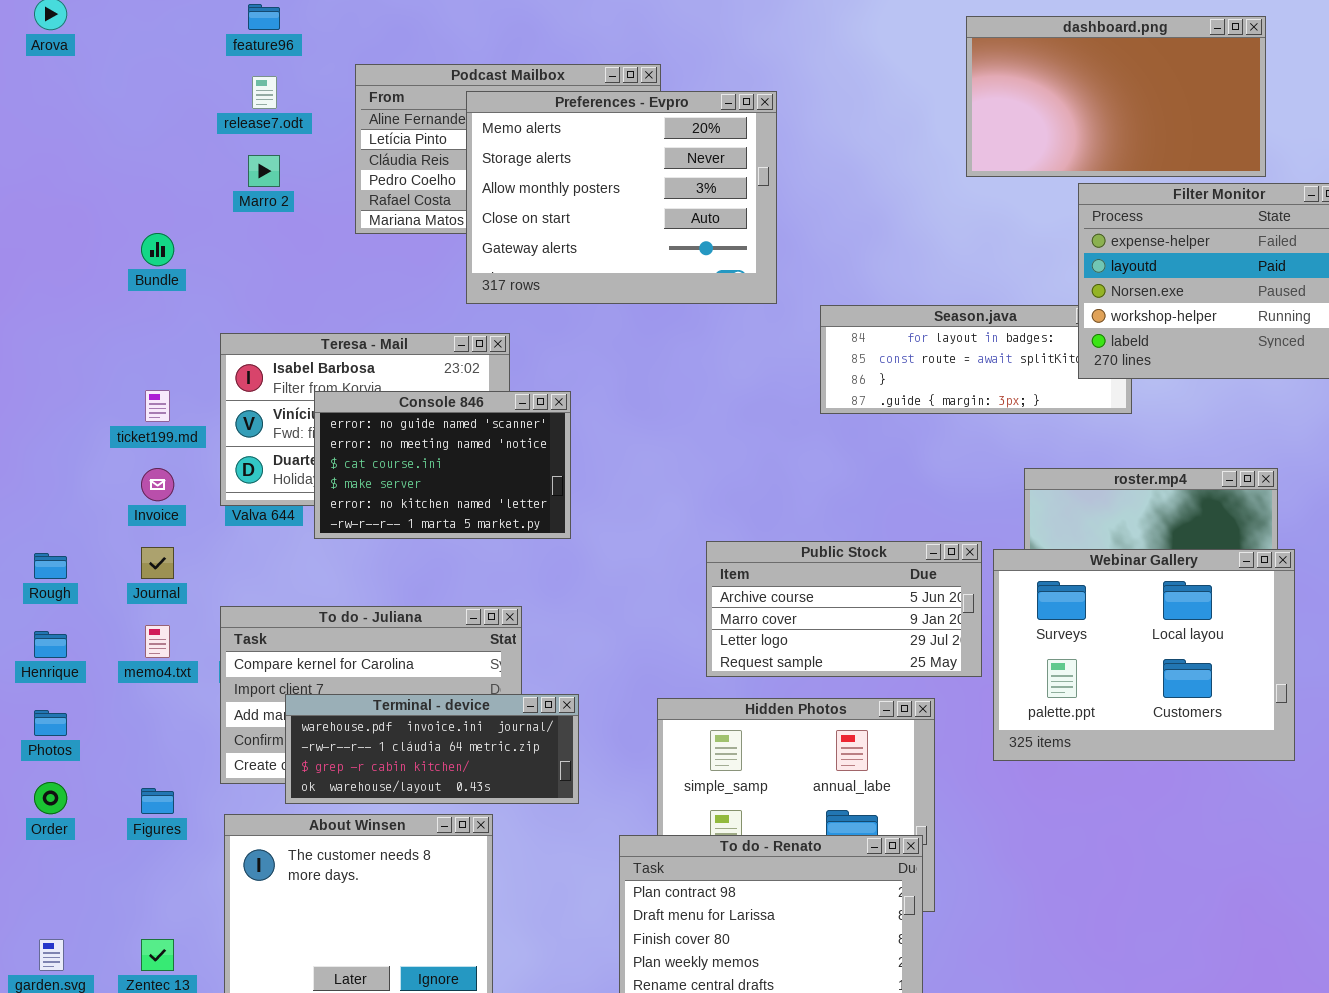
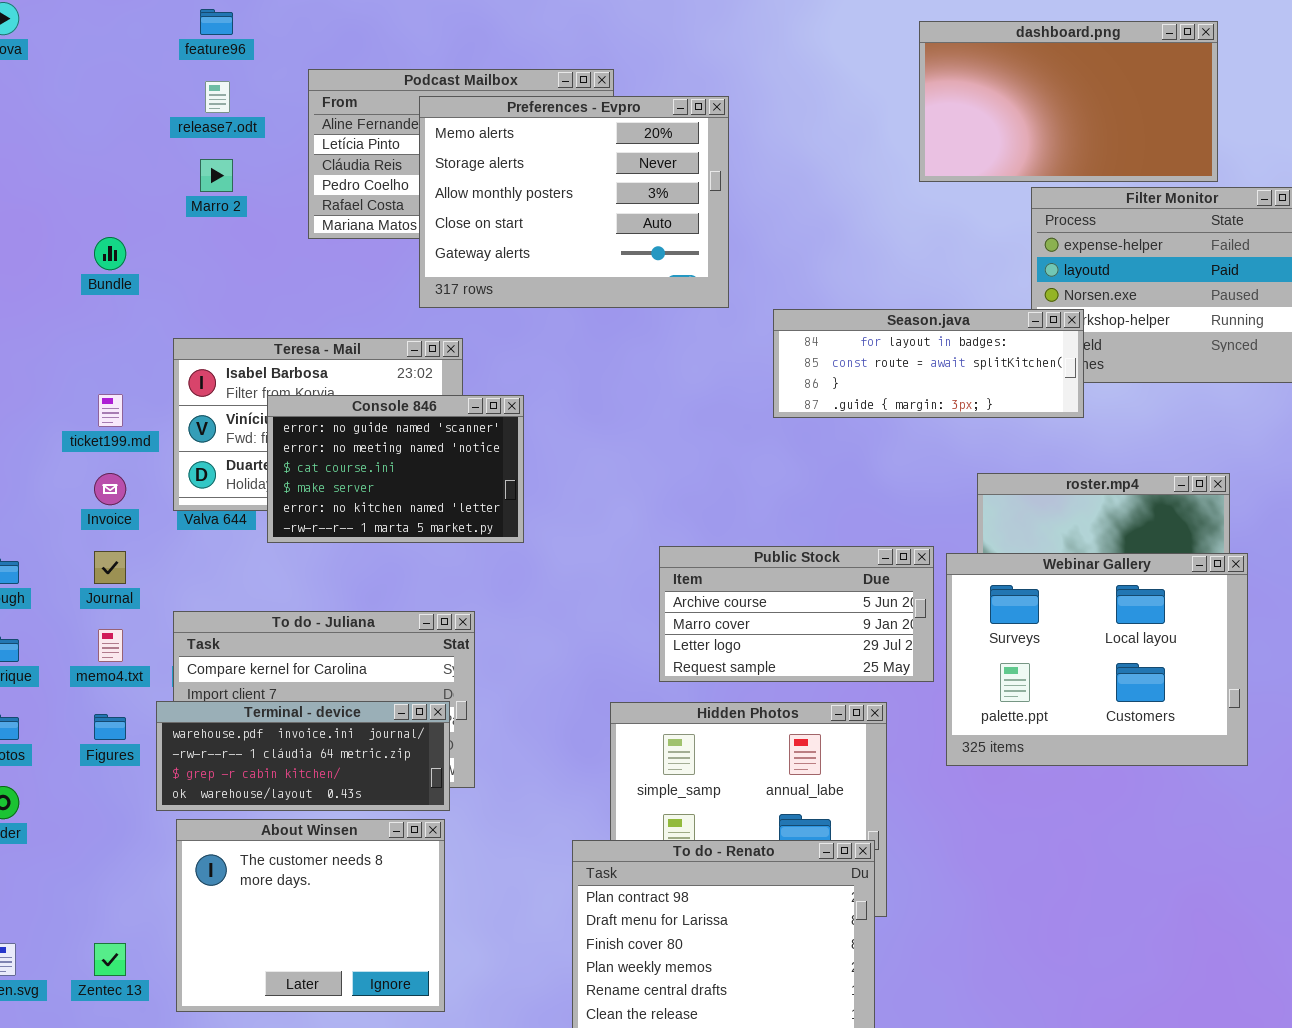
Season.java: [820,305,1132,414] -> [773,309,1084,418], raised
Terminal - device: [285,694,579,804] -> [156,701,450,811], moved
Figures: [141,788,174,814] -> [94,714,126,740], moved

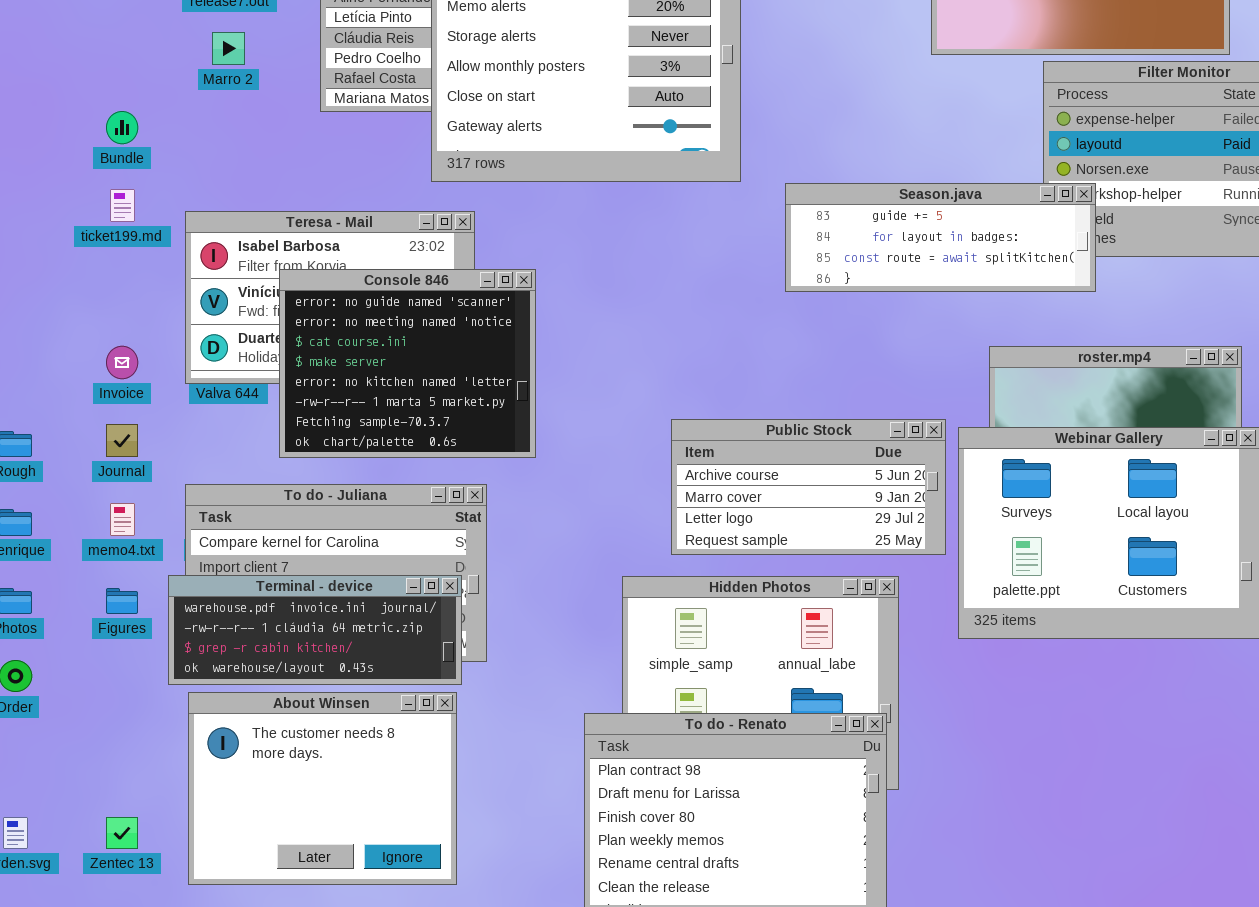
Season.java: [773,309,1084,418] -> [785,183,1096,292], scrolled up 1 row
ticket199.md: [98,394,123,427] -> [110,189,135,222], moved
Console 846: [267,395,524,543] -> [279,269,536,458], resized

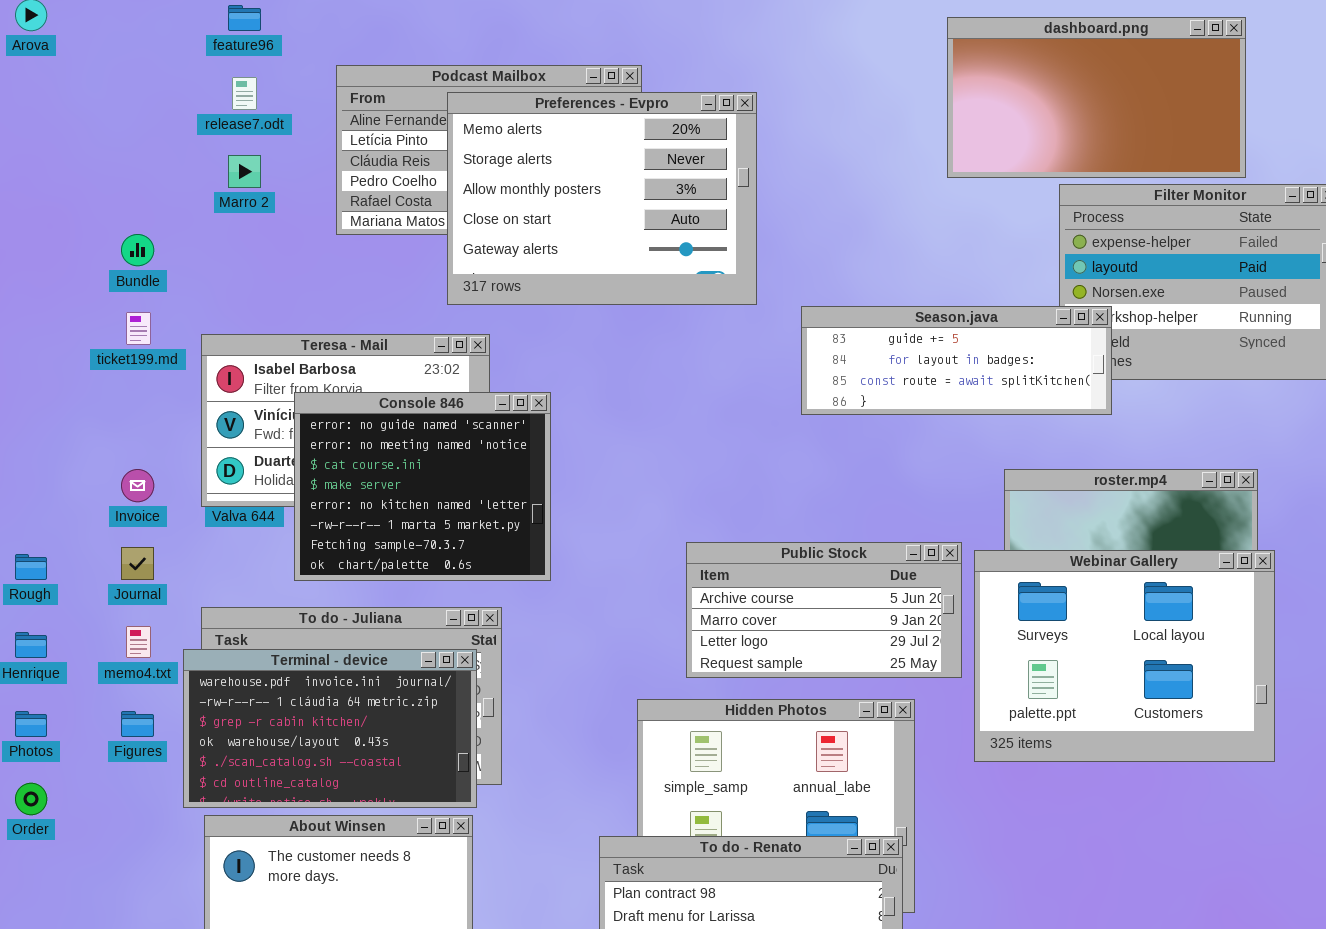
Terminal - device: [168,575,462,685] -> [183,649,477,808], resized

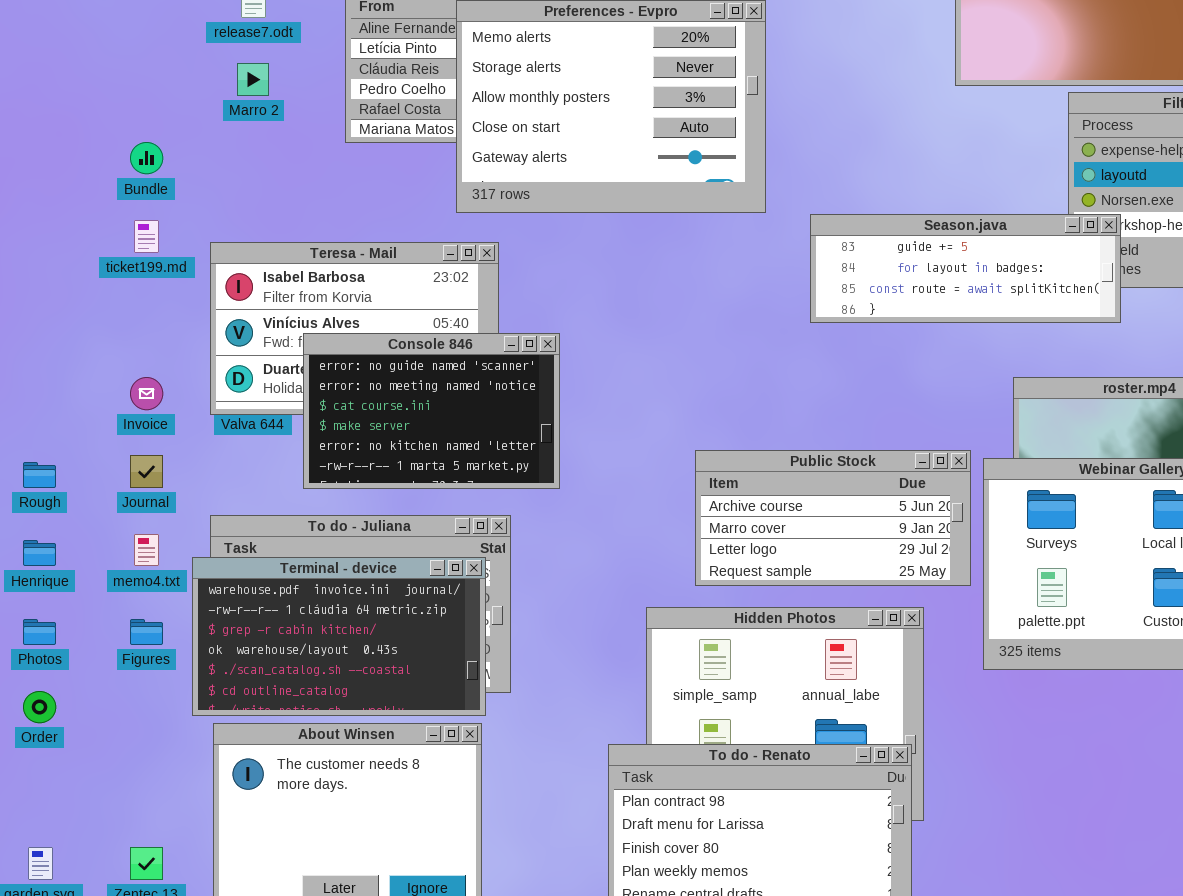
Console 846: [294,392,551,581] -> [303,333,560,489], resized

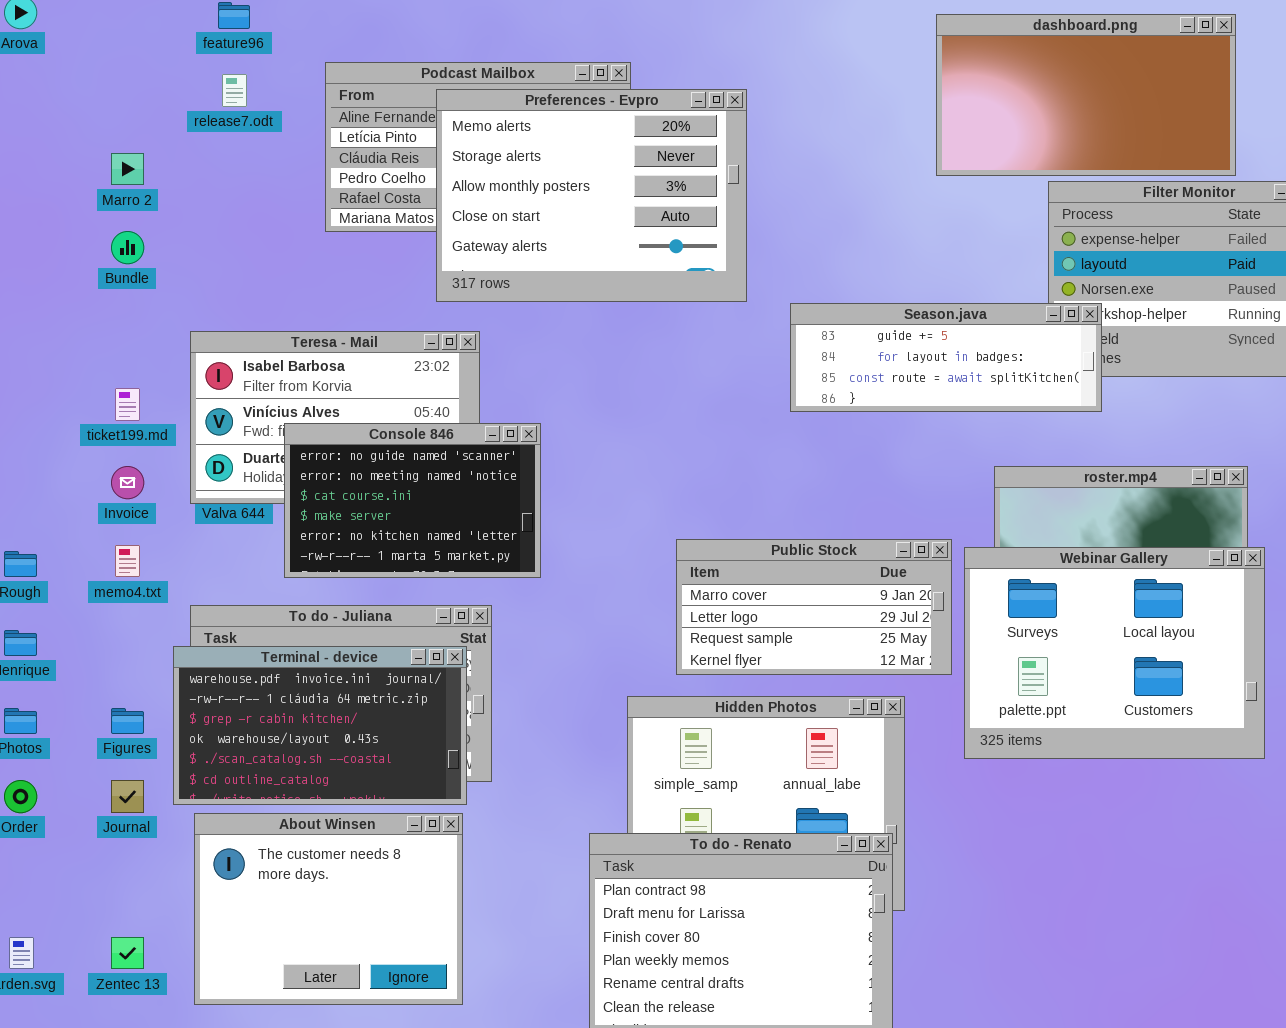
Marro 2: [237,63,269,96] -> [111,153,144,185], moved
ticket199.md: [134,220,159,253] -> [115,388,140,421], moved
Public Stock: [695,450,971,586] -> [676,539,952,675], scrolled down 1 row
Journal: [130,455,163,488] -> [111,780,144,813], moved
memo4.txt: [134,534,159,566] -> [115,545,140,577], moved

